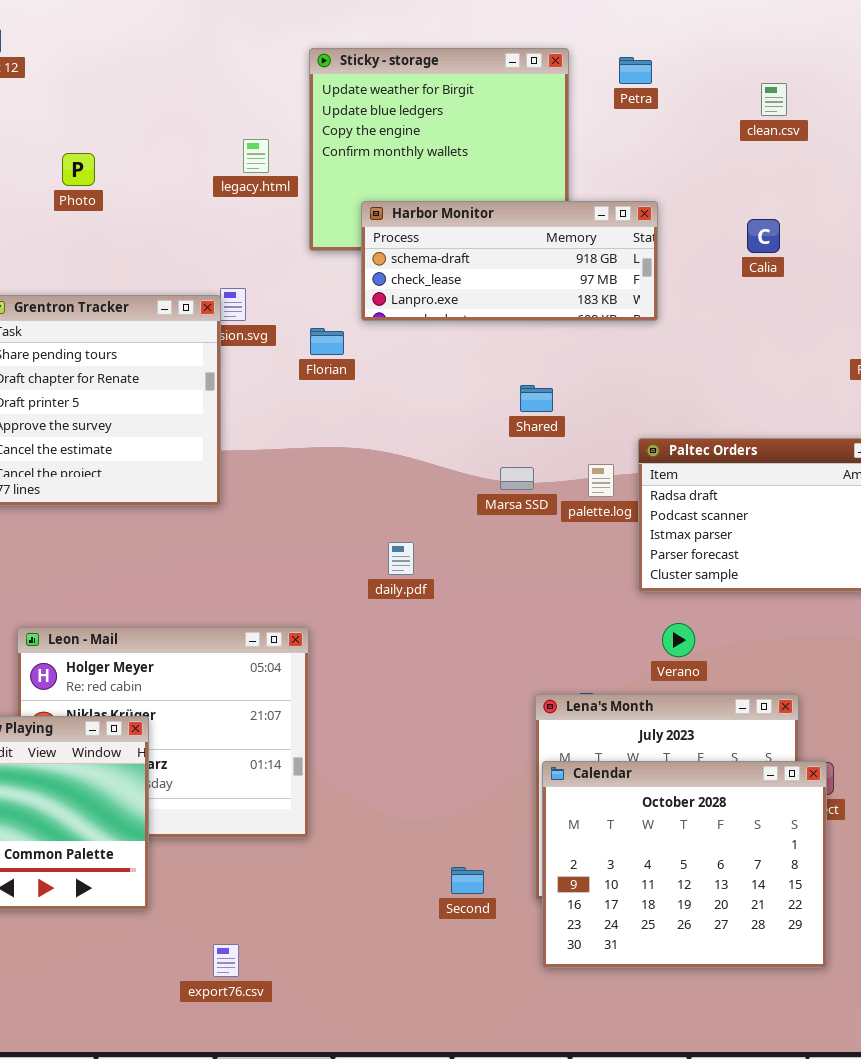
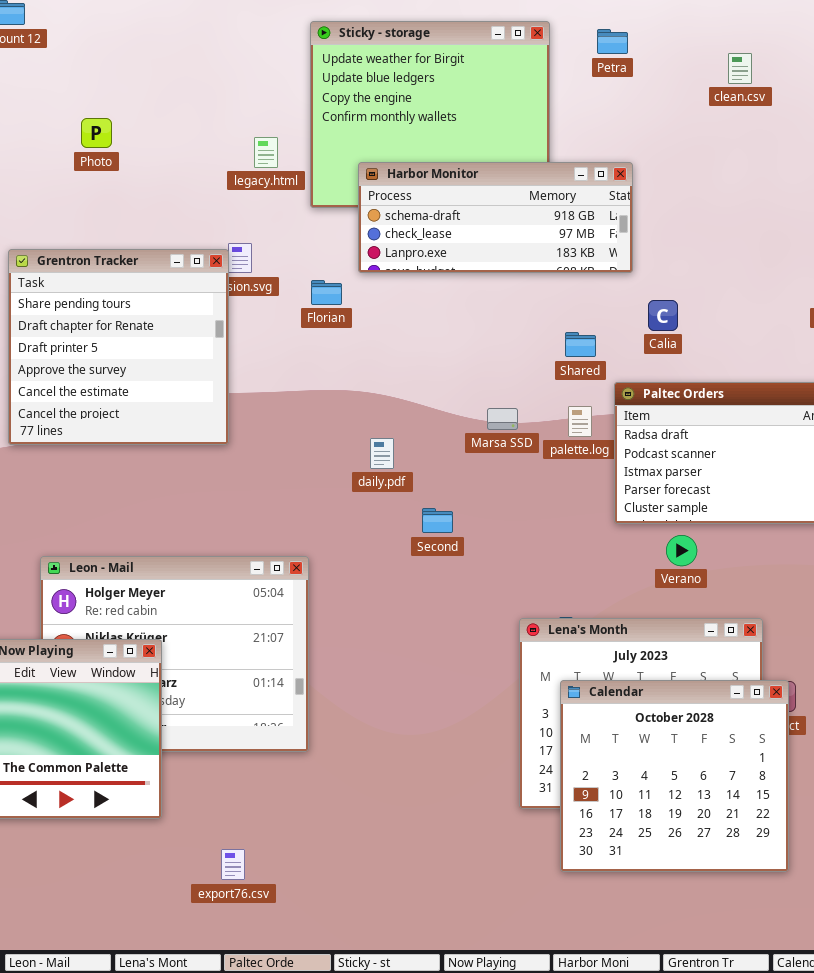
legacy.html: [243,139,269,173] -> [254,137,278,168], moved
Calia: [747,219,780,253] -> [648,300,678,331], moved
Shared: [520,385,553,412] -> [565,332,596,357], moved
daily.pdf: [388,542,414,575] -> [370,438,394,469], moved
Verano: [662,623,695,657] -> [666,535,697,566], moved
Calendar: [542,761,827,968] -> [560,680,789,872], resized
Second: [451,867,484,894] -> [422,508,453,533], moved

